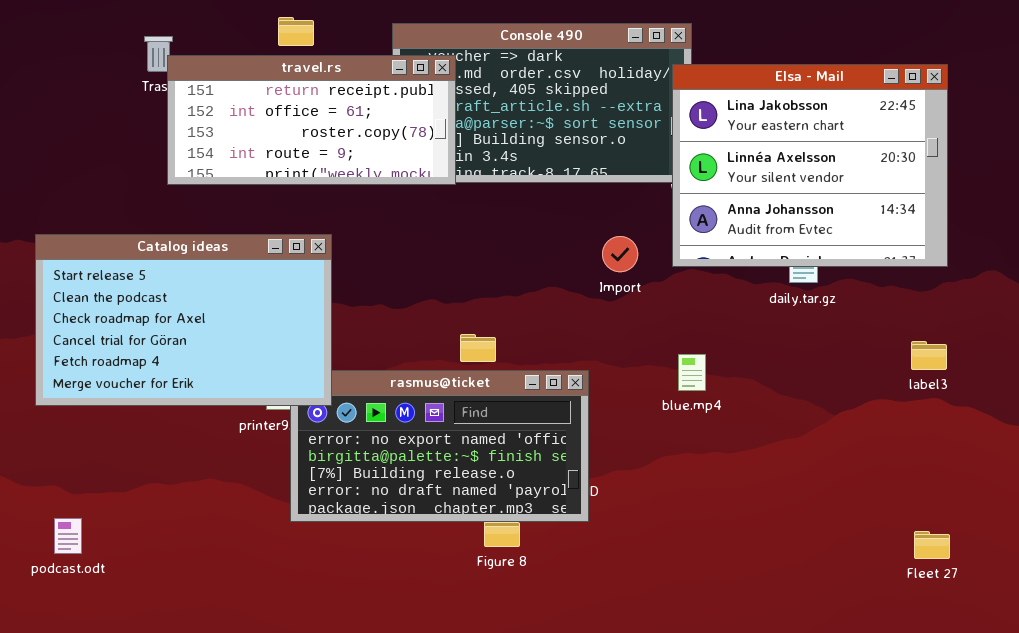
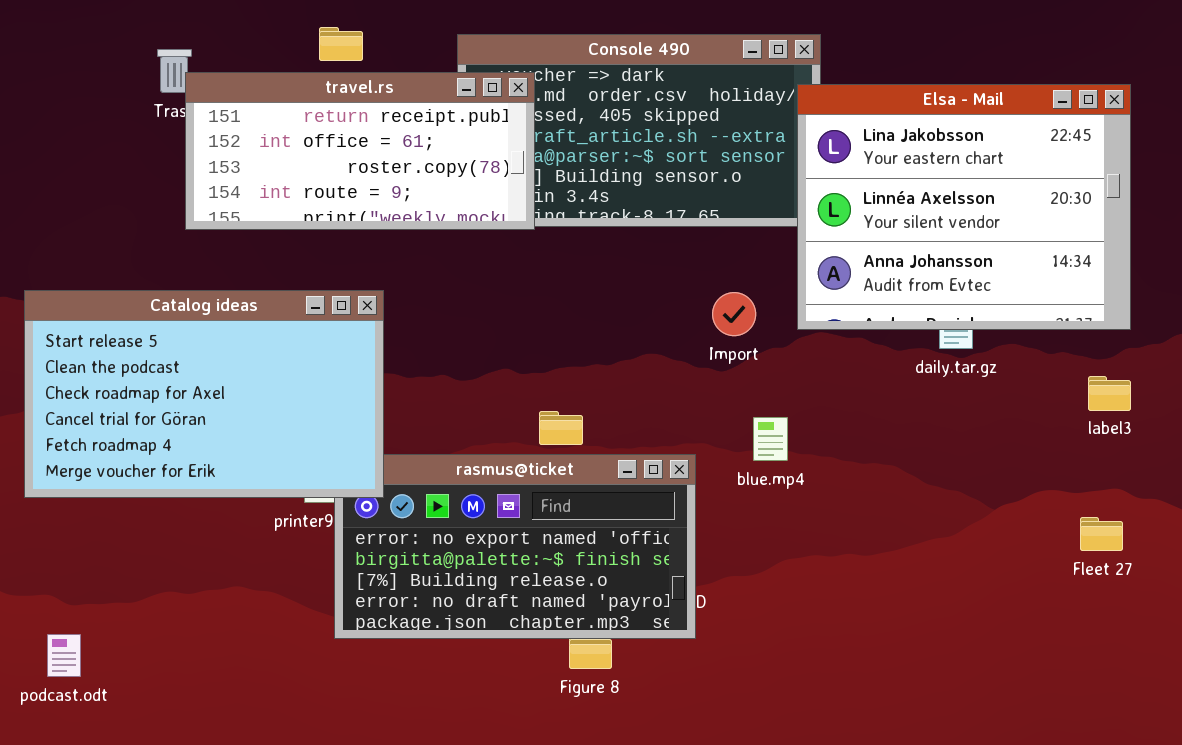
label3: [911,341,947,370] -> [1088,376,1131,411], moved
blue.mp4: [678,354,706,391] -> [753,417,788,461], moved
Fleet 27: [914,531,950,559] -> [1080,517,1123,551], moved

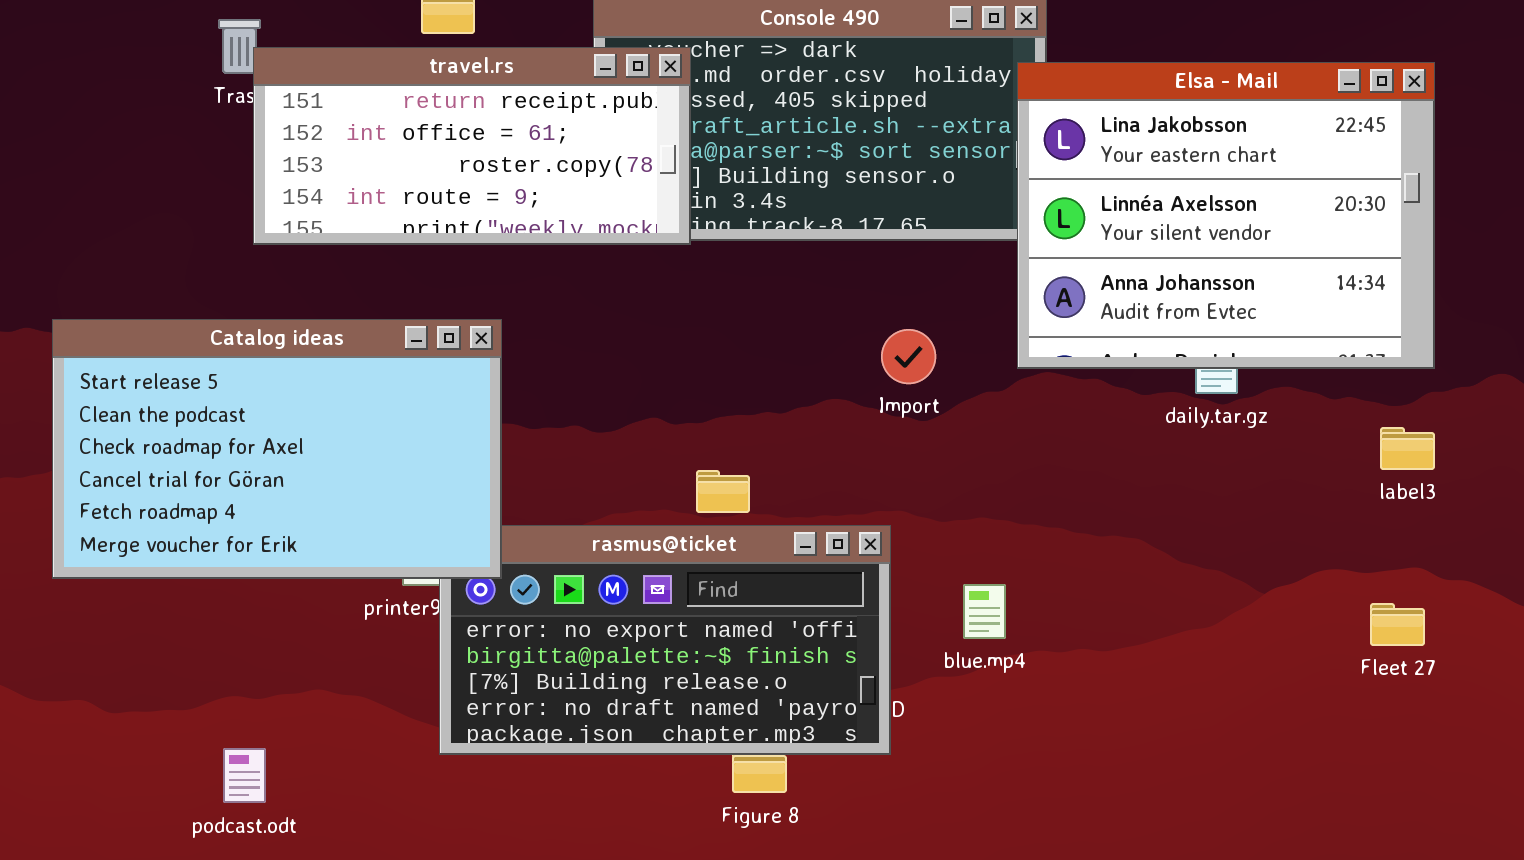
Import: [712,292,756,336] -> [881,329,936,384], moved
blue.mp4: [753,417,788,461] -> [963,584,1006,639], moved
podcast.odt: [47,634,81,677] -> [223,748,266,803], moved

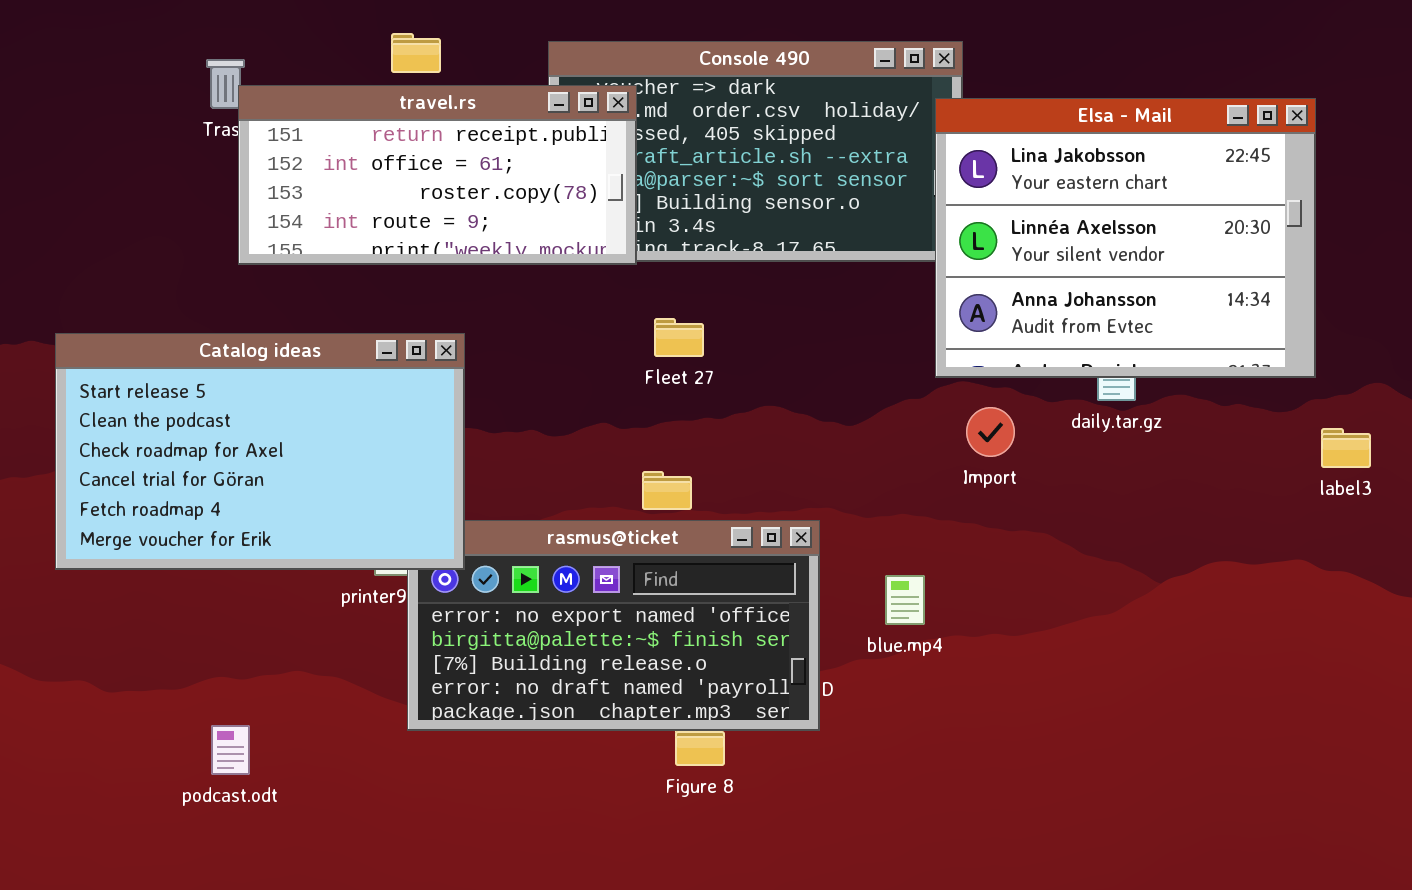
Import: [881,329,936,384] -> [966,407,1015,457], moved
label3: [1380,427,1435,470] -> [1321,428,1371,468], moved
Fleet 27: [1370,603,1425,646] -> [654,318,704,357], moved

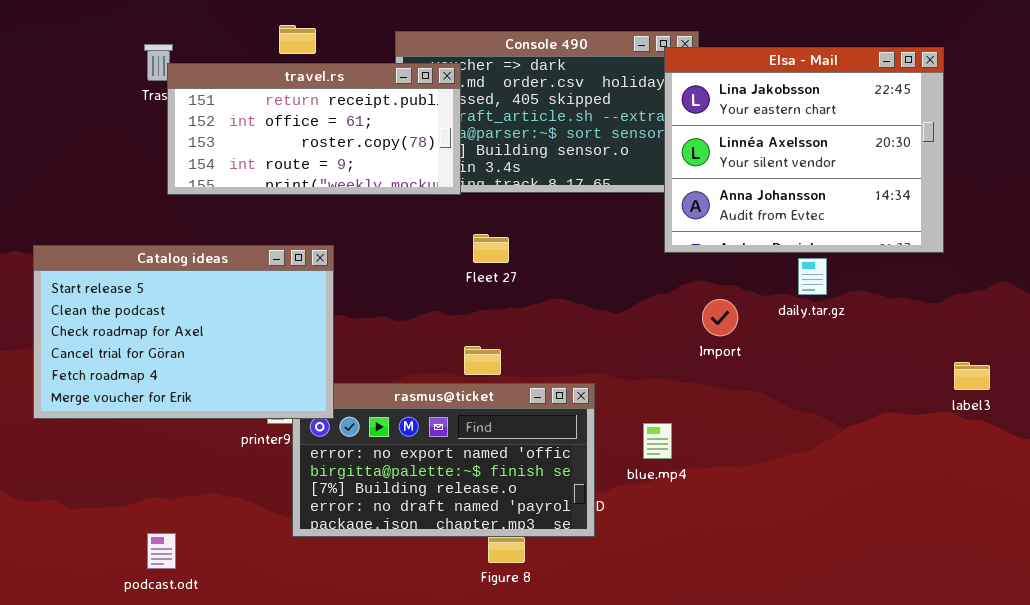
Elsa - Mail: [935,98,1316,378] -> [664,47,944,253], moved
label3: [1321,428,1371,468] -> [954,362,990,390], moved

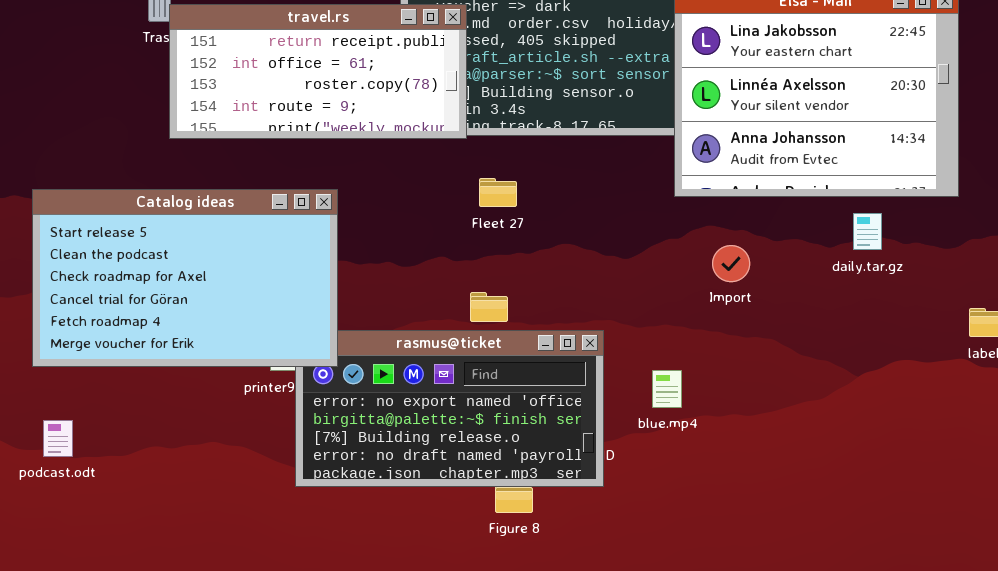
daily.tar.gz: [798,258,827,295] -> [853,213,882,250], moved
podcast.odt: [147,533,176,569] -> [43,420,73,457], moved

